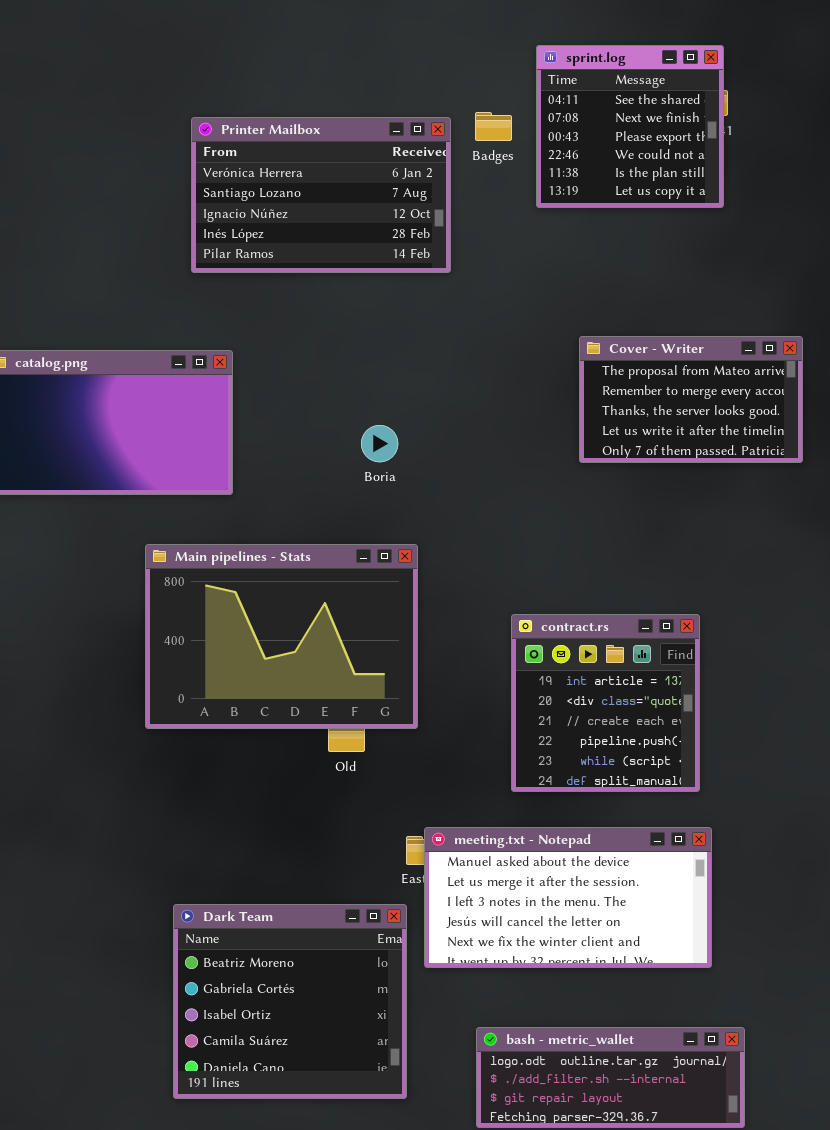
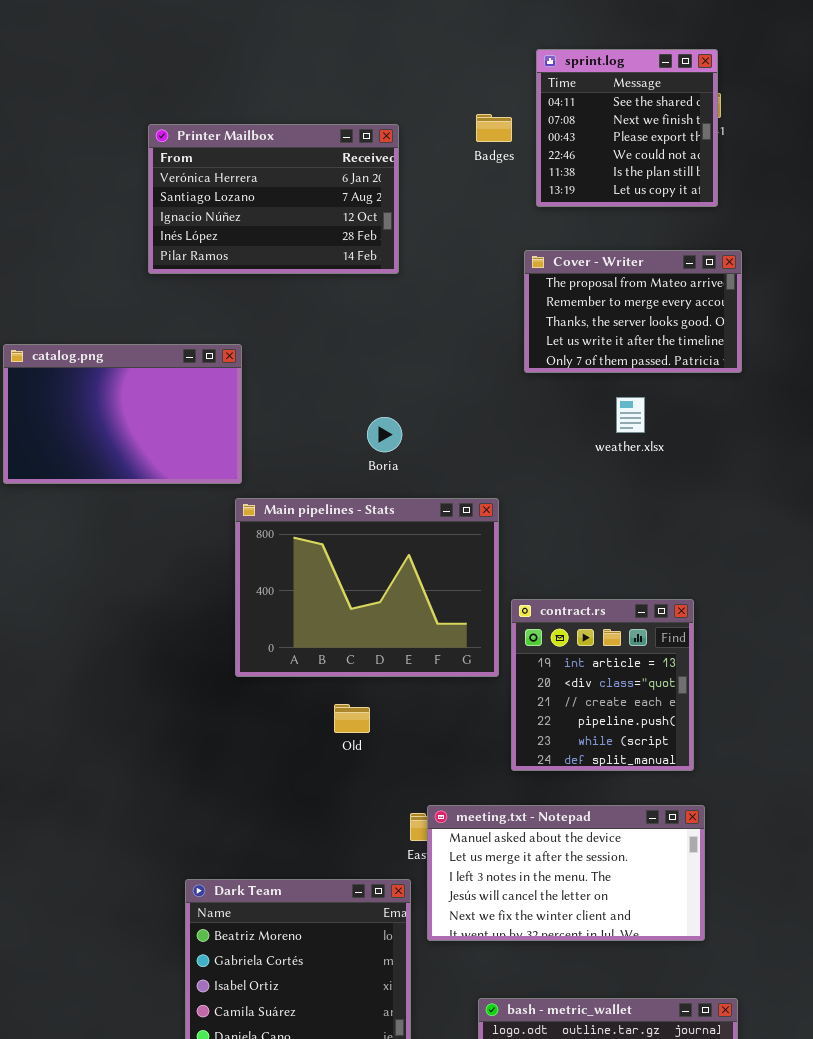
Printer Mailbox: [191,117,451,273] -> [148,124,399,274], moved
Cover - Writer: [579,336,803,463] -> [524,250,742,373], moved
Main pipelines - Stats: [145,544,418,729] -> [235,498,499,677], moved

